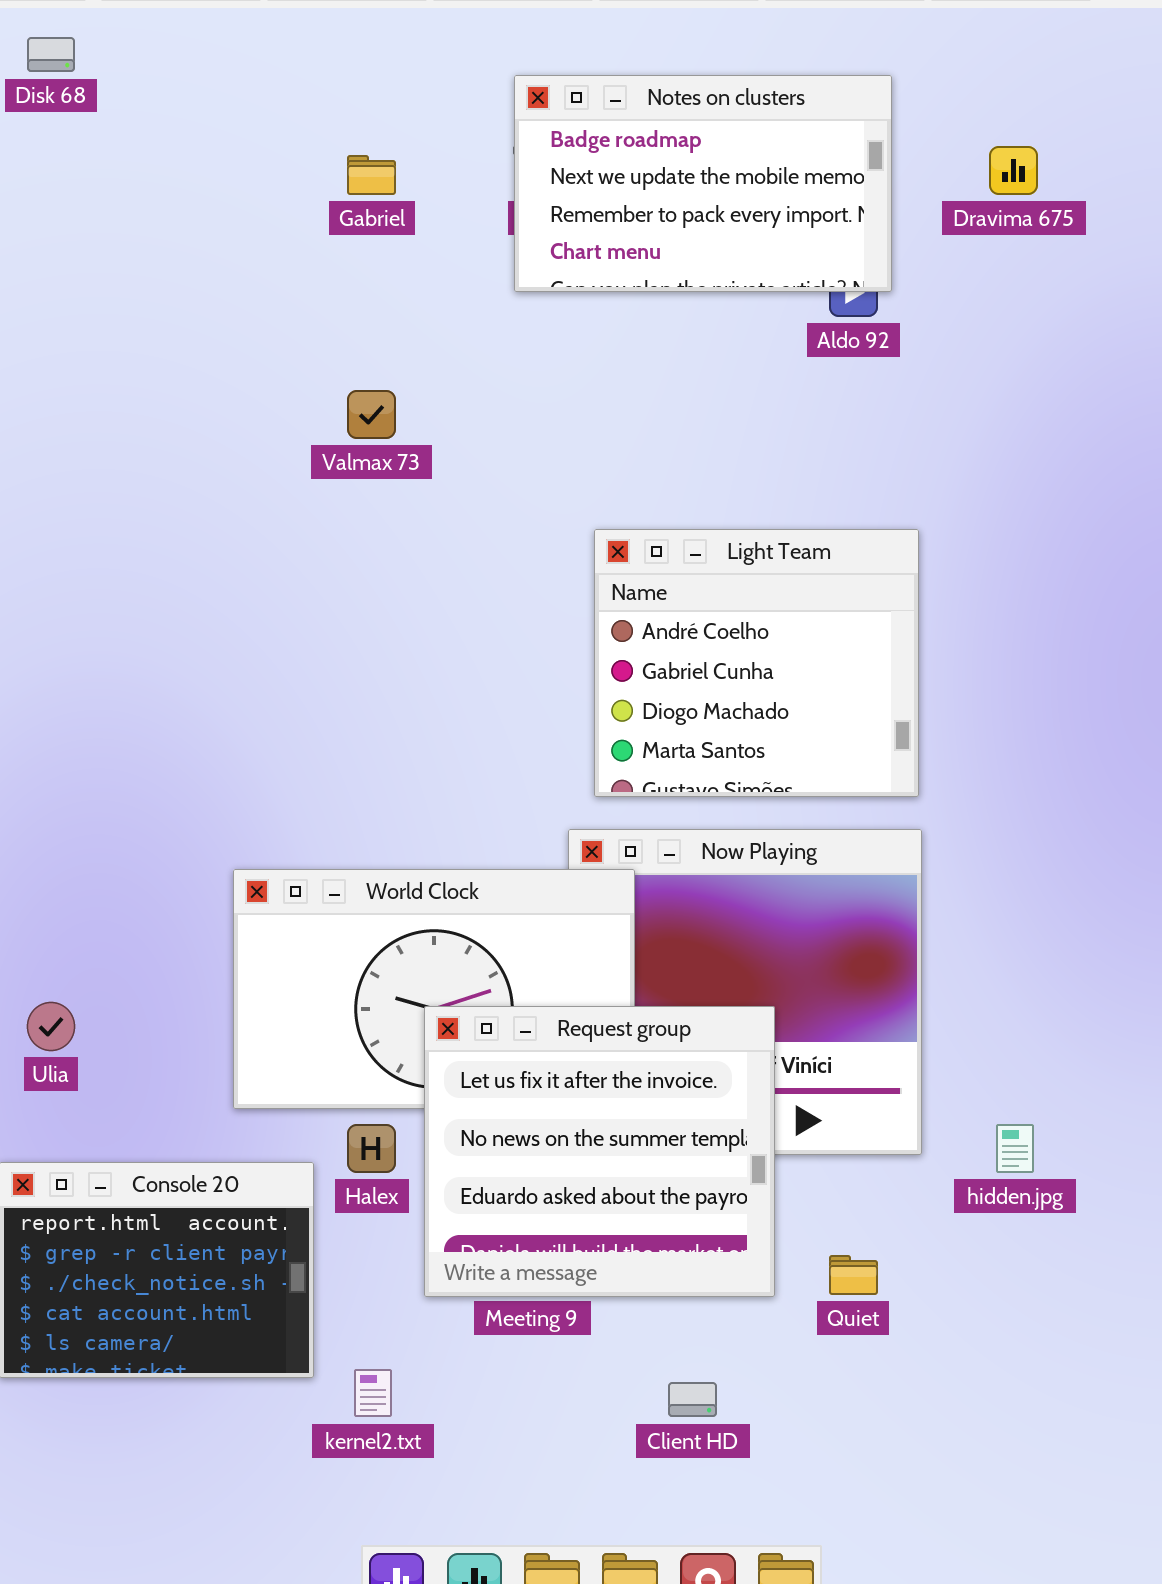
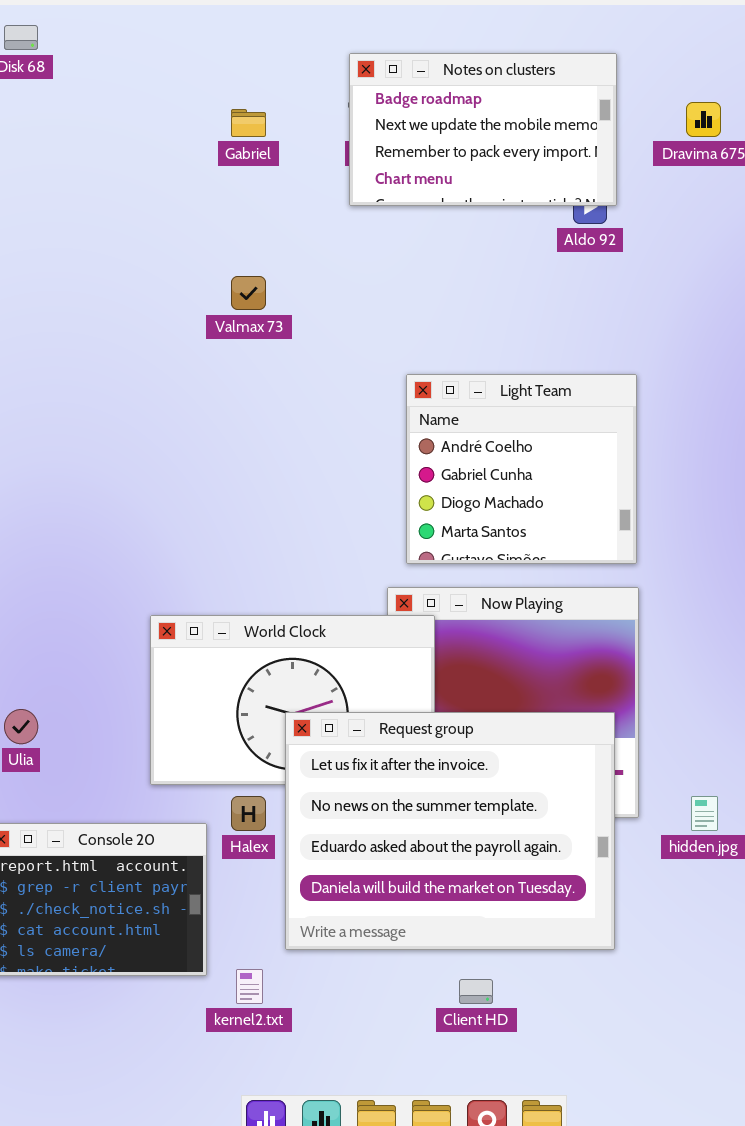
Request group: [424,1006,775,1297] -> [285,712,615,950], resized

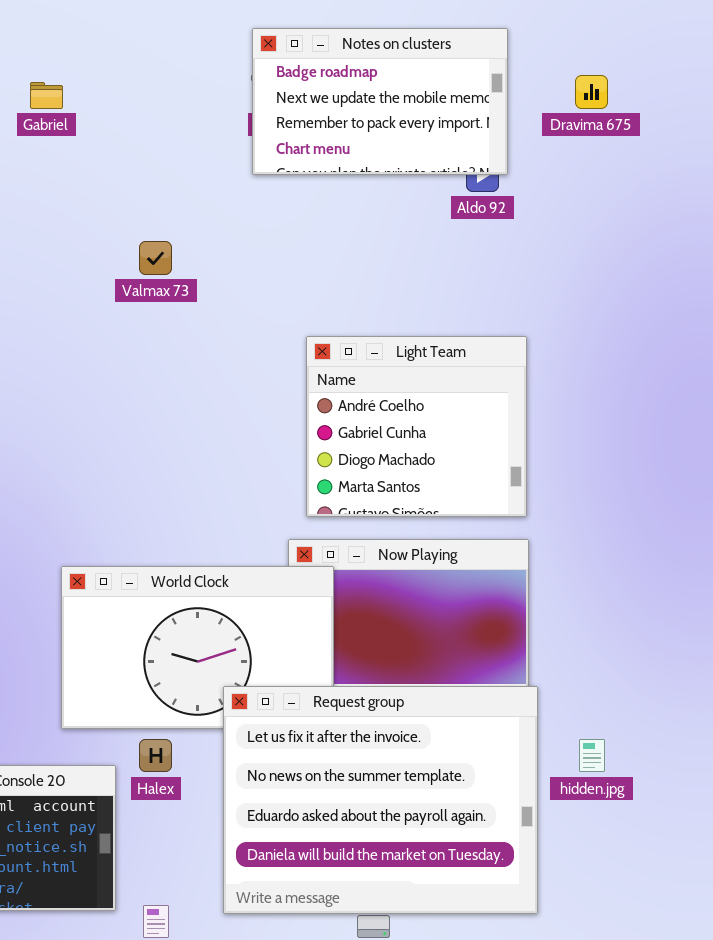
Gabriel: [231,109,266,137] -> [30,82,63,109], moved
Request group: [285,712,615,950] -> [223,686,538,914], moved

